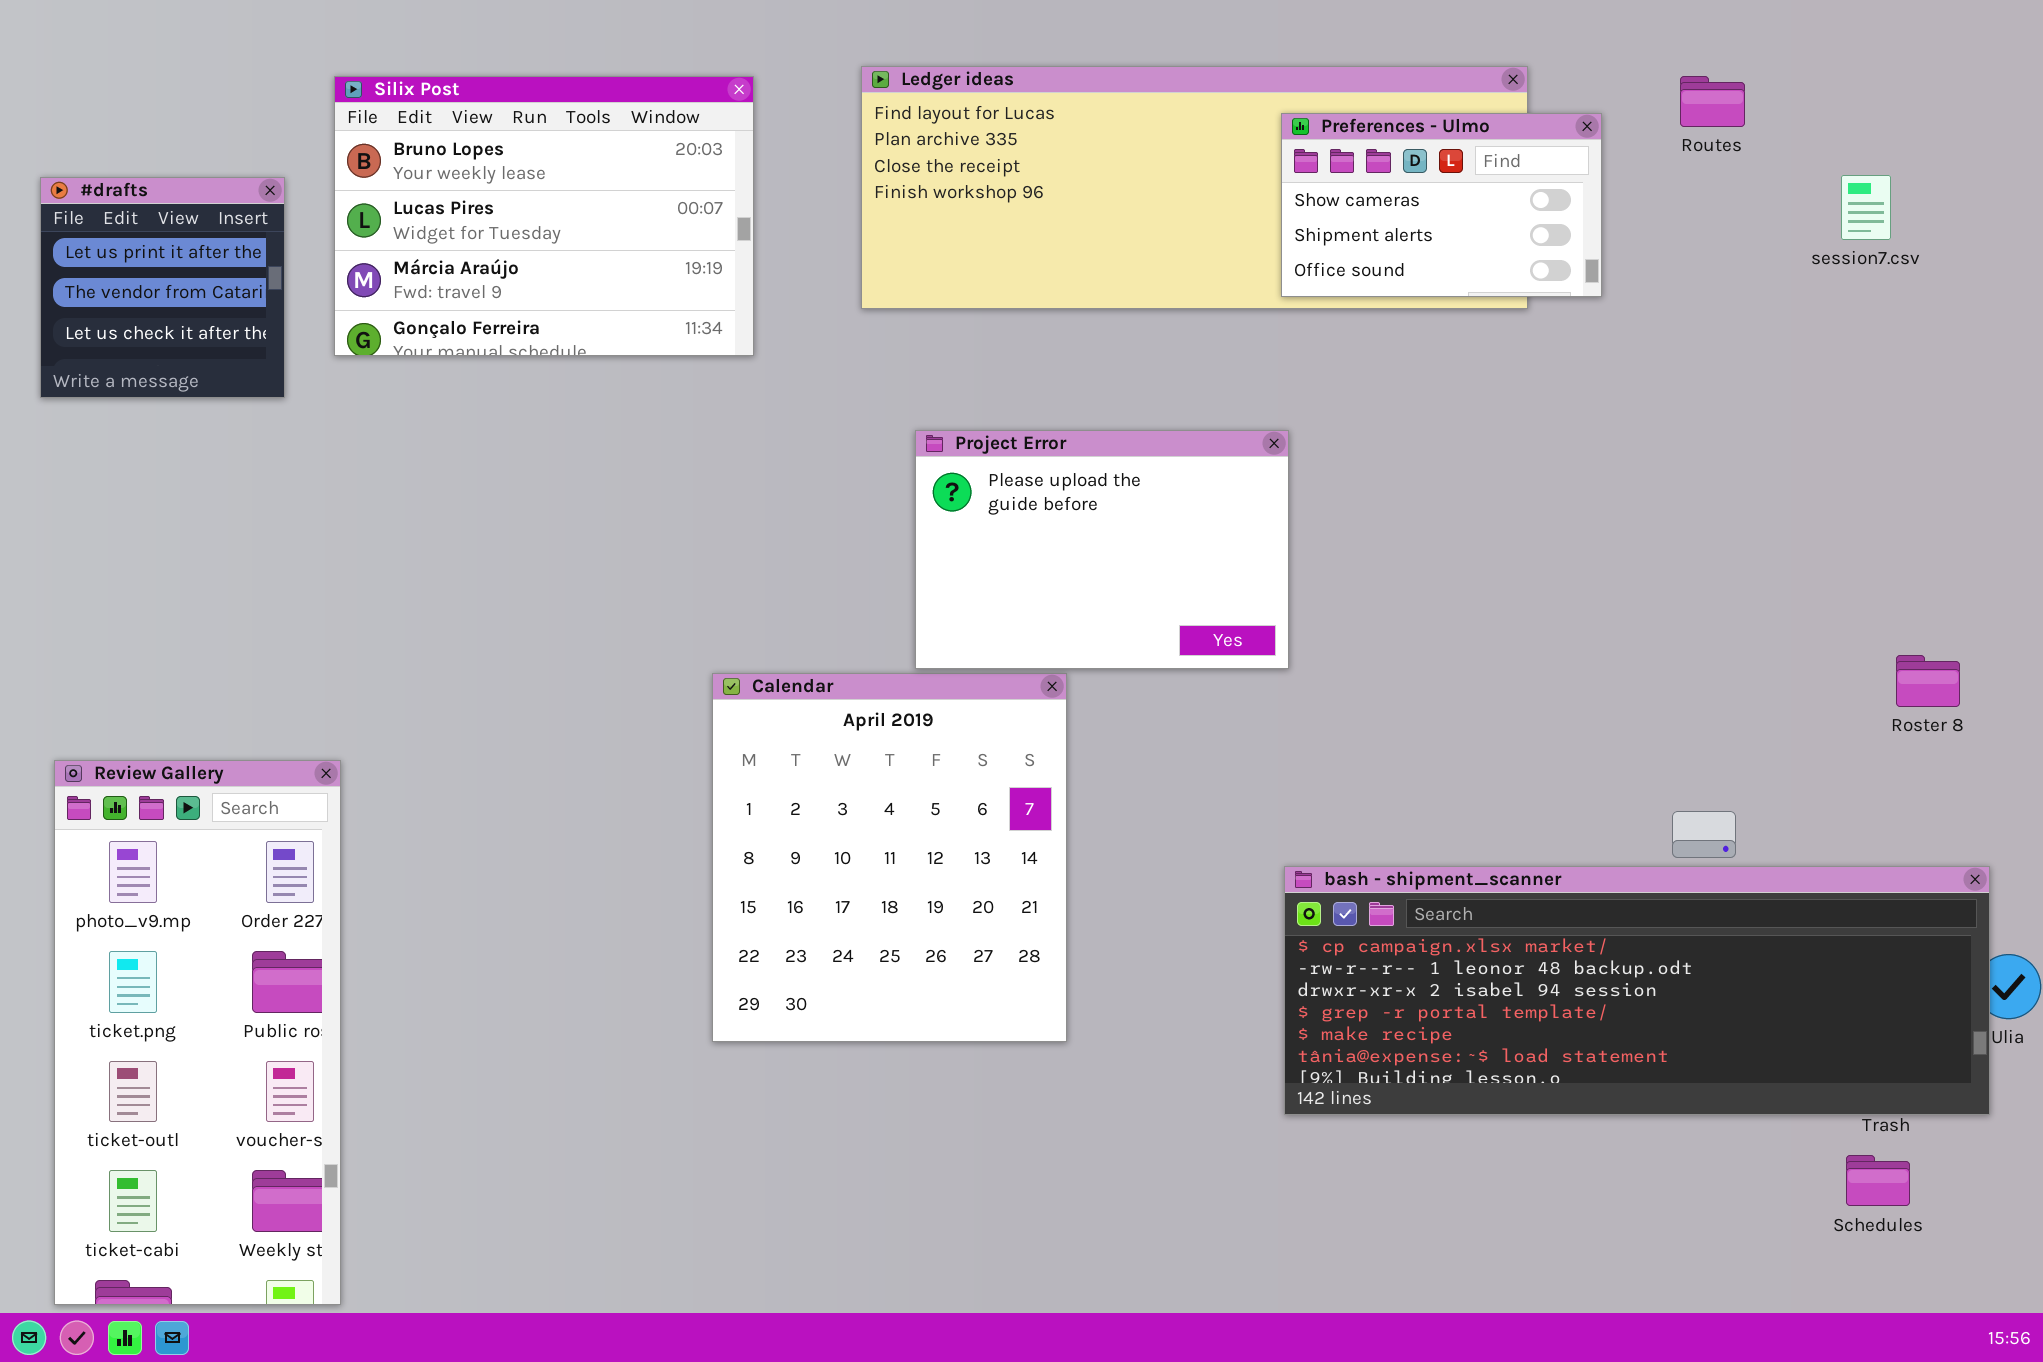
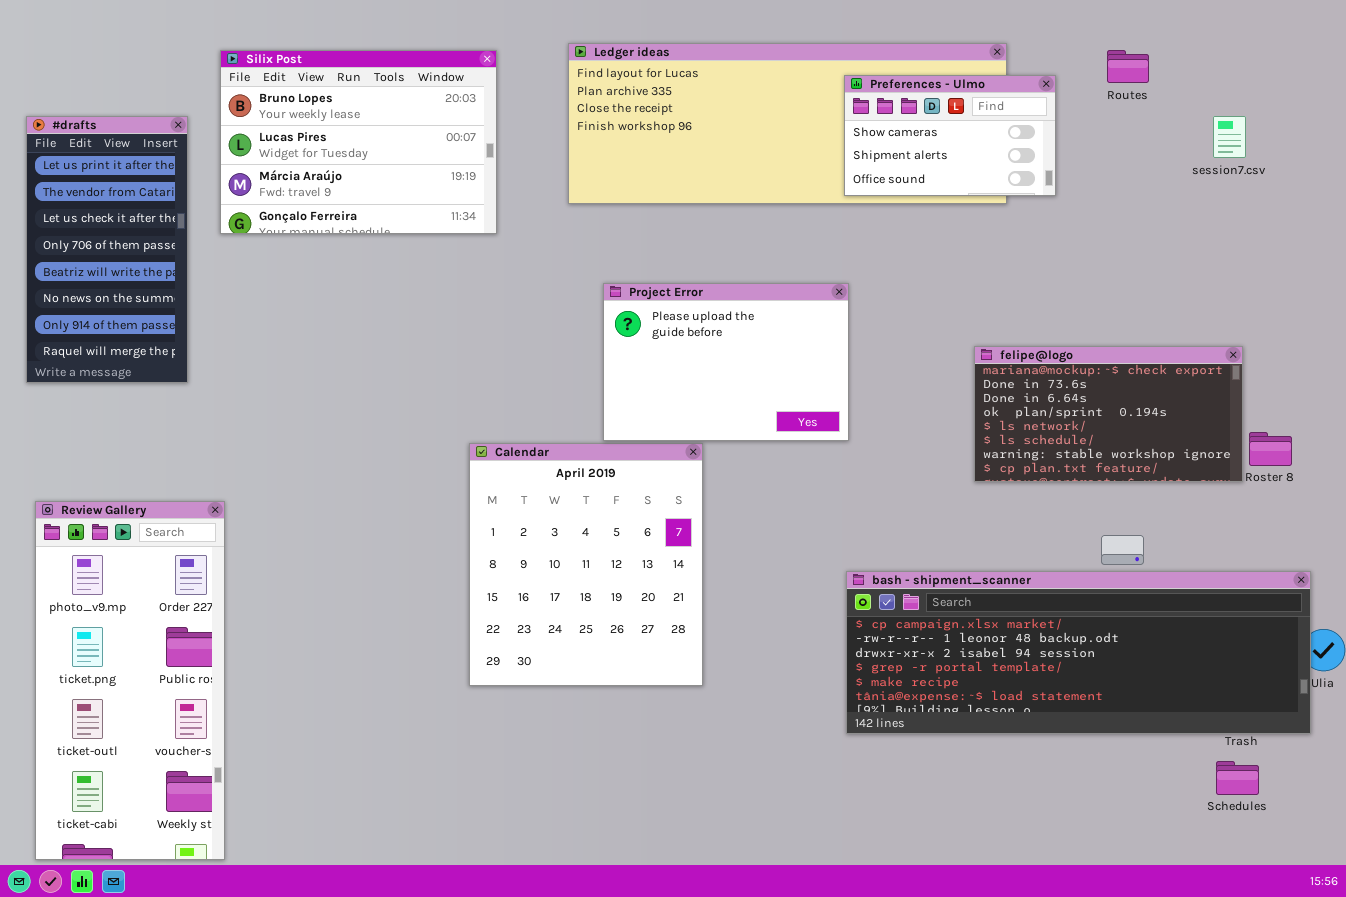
#drafts: [40,177,285,398] -> [26,116,188,383], resized
felipe@logo: none -> [974,346,1243,482], opened

